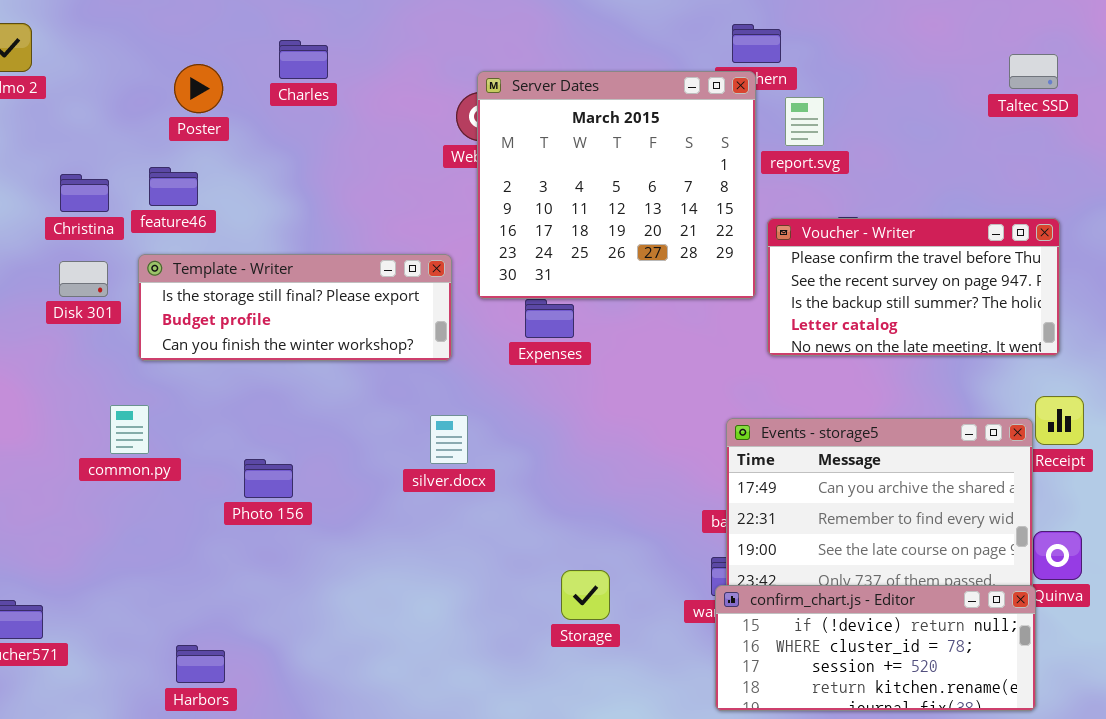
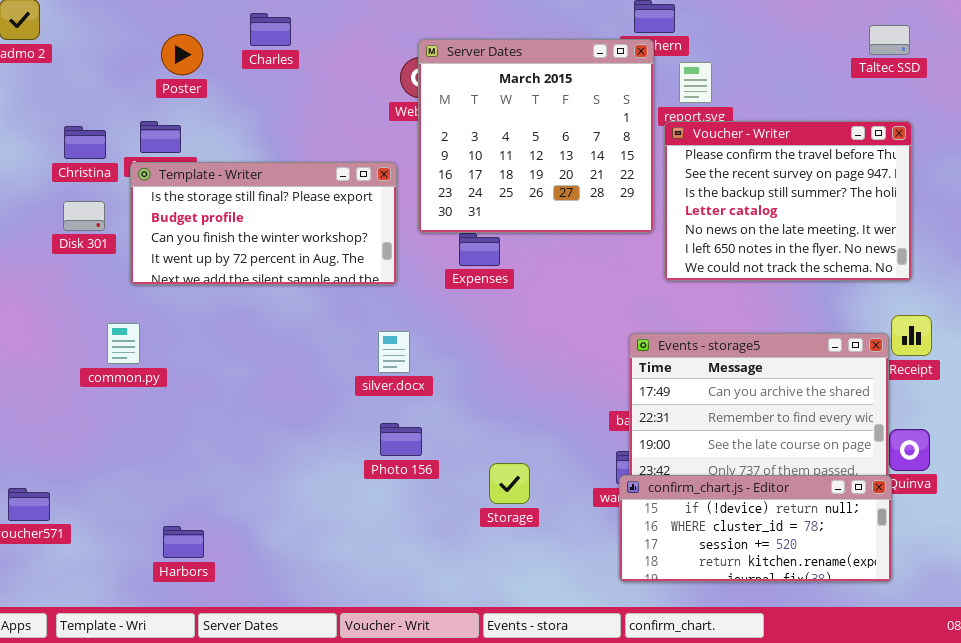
Voucher - Writer: [767,218,1060,356] -> [664,121,912,281], resized
Template - Writer: [138,254,452,361] -> [130,162,397,285], resized
Photo 156: [244,459,293,498] -> [380,423,422,456], moved

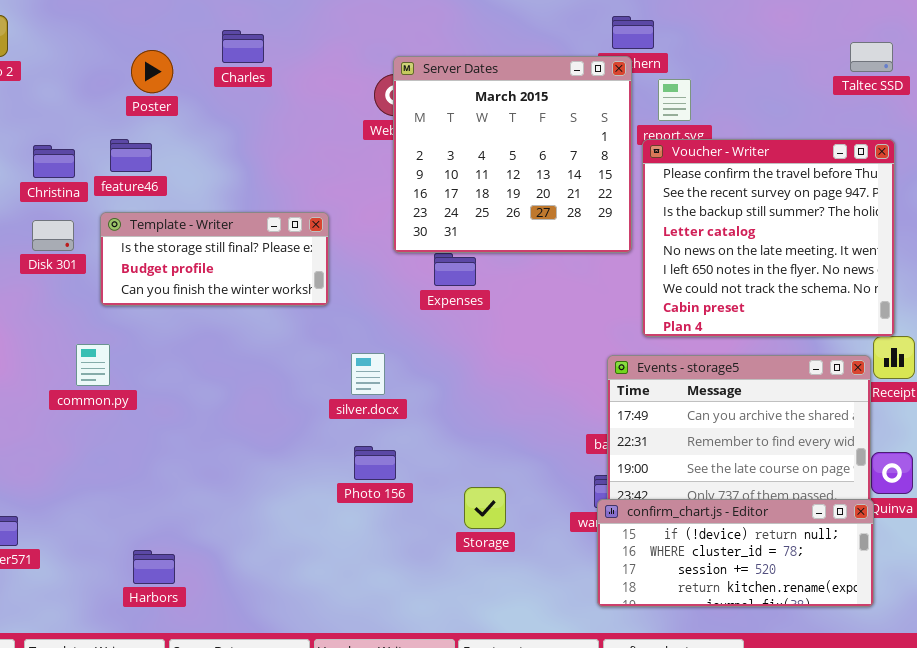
Voucher - Writer: [664,121,912,281] -> [642,139,895,337], resized
Template - Writer: [130,162,397,285] -> [100,212,329,306], resized

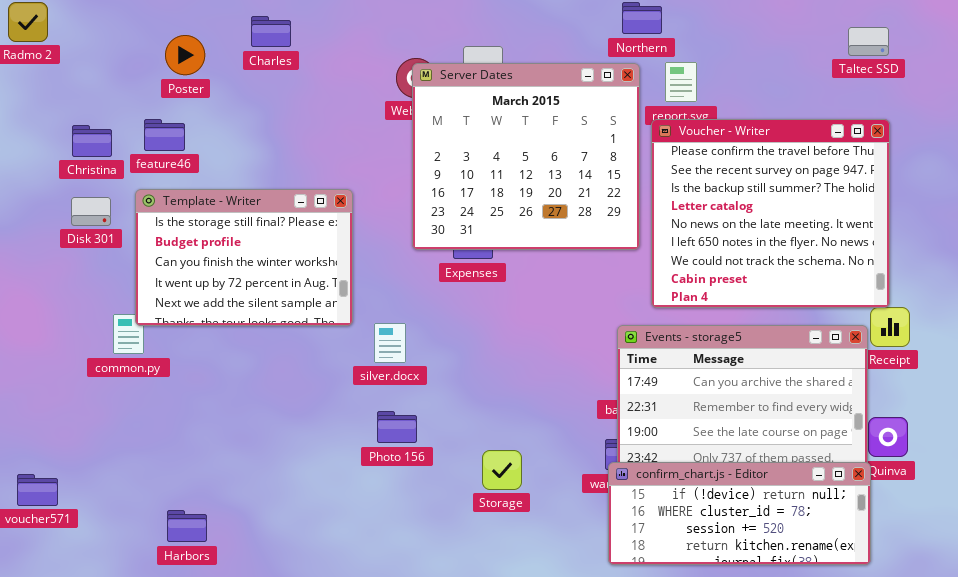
Server Dates: [393,56,632,253] -> [412,63,640,250], moved
Template - Writer: [100,212,329,306] -> [135,189,353,326], resized

